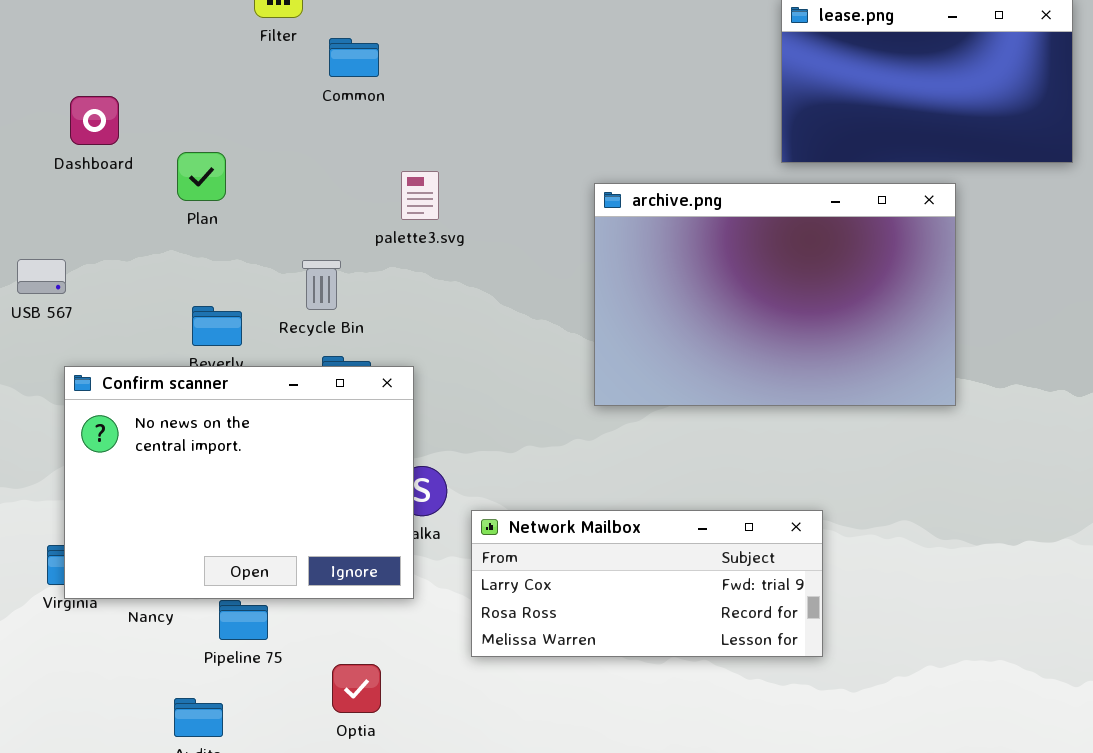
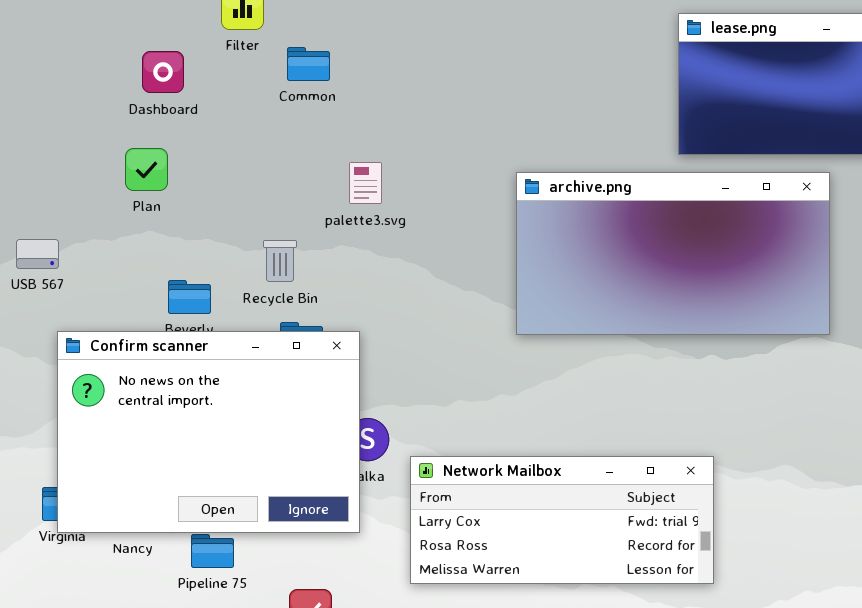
Dashboard: [70,96,119,145] -> [142,51,184,93], moved
Plan: [177,152,226,201] -> [125,148,168,191], moved
archive.png: [594,183,956,406] -> [516,172,830,335], resized

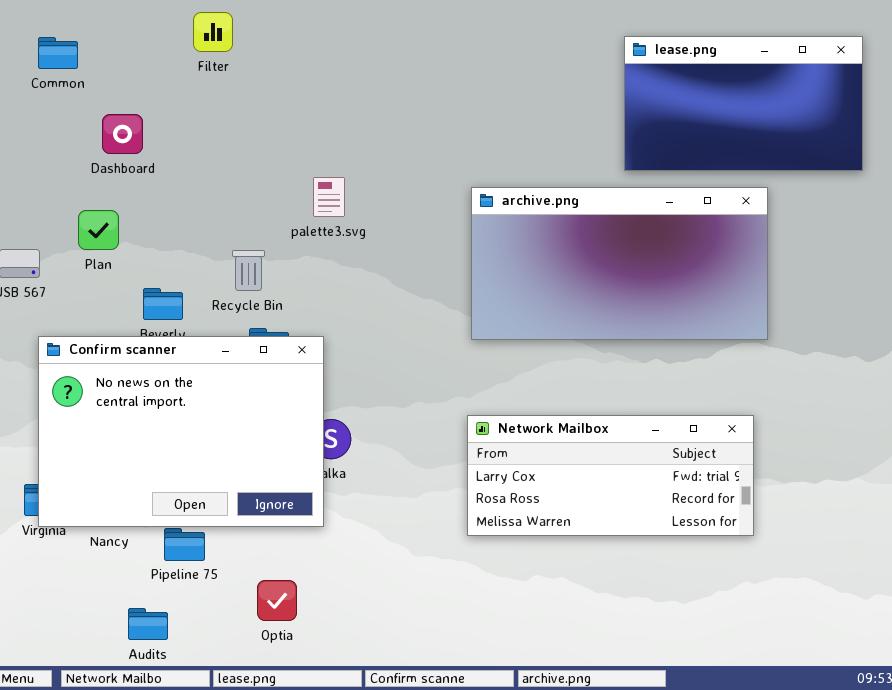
Common: [287,47,330,81] -> [38,37,78,69], moved
Dashboard: [142,51,184,93] -> [102,114,143,154], moved
Plan: [125,148,168,191] -> [78,210,119,250], moved
Network Mailbox: [410,456,714,584] -> [467,415,754,536], moved

